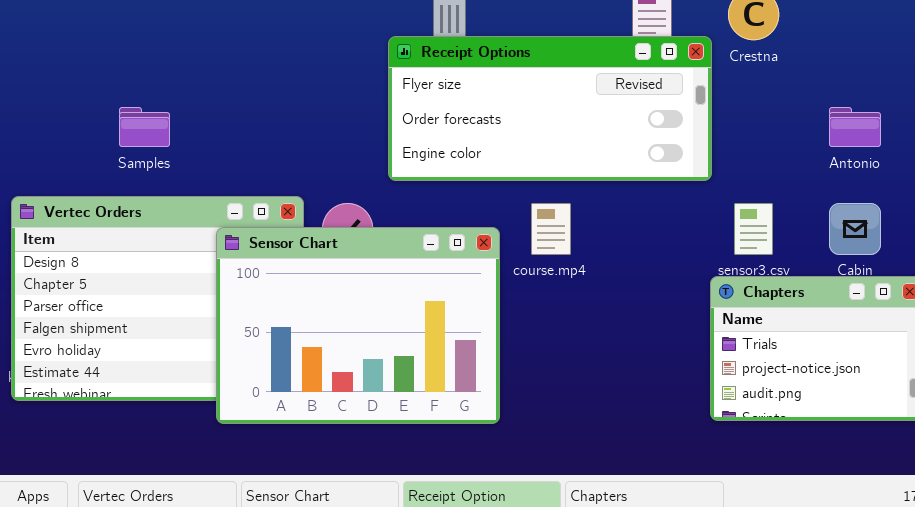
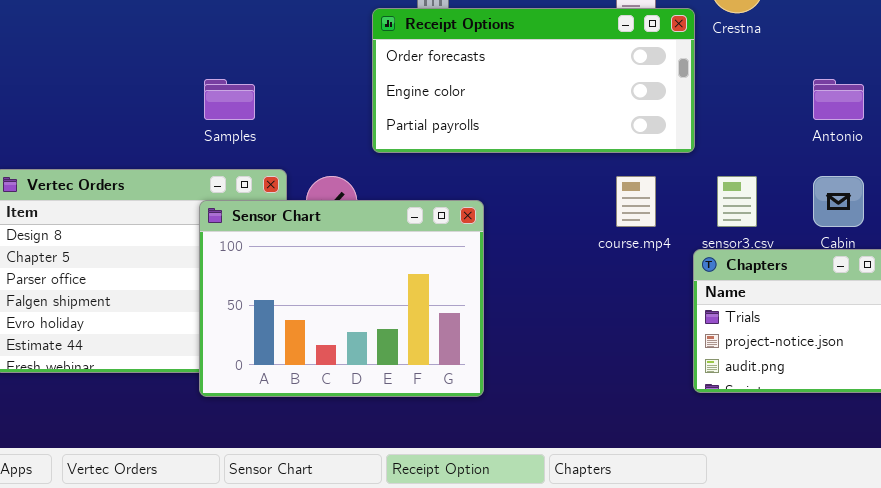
Receipt Options: [388,36,712,181] -> [372,8,695,153], scrolled down 1 row
Samples: [119,107,170,147] -> [204,79,255,120], moved
course.mp4: [531,203,571,255] -> [616,176,656,227], moved

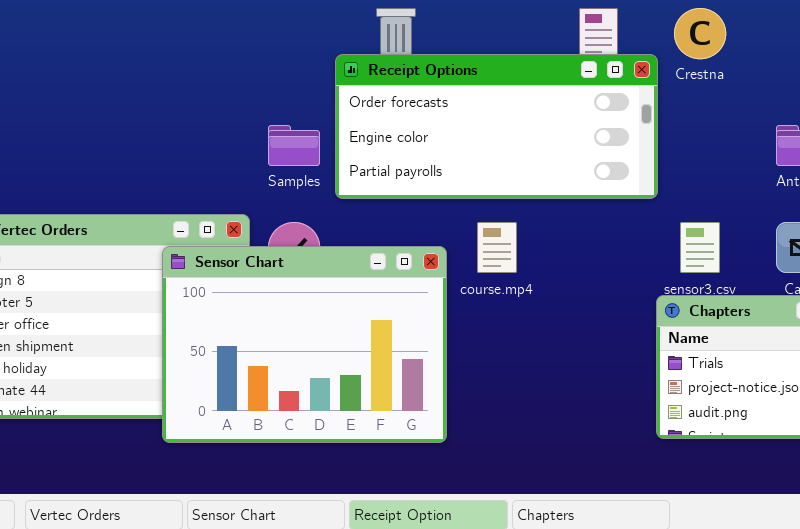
Samples: [204,79,255,120] -> [268,125,320,166], moved
course.mp4: [616,176,656,227] -> [477,222,517,273], moved

